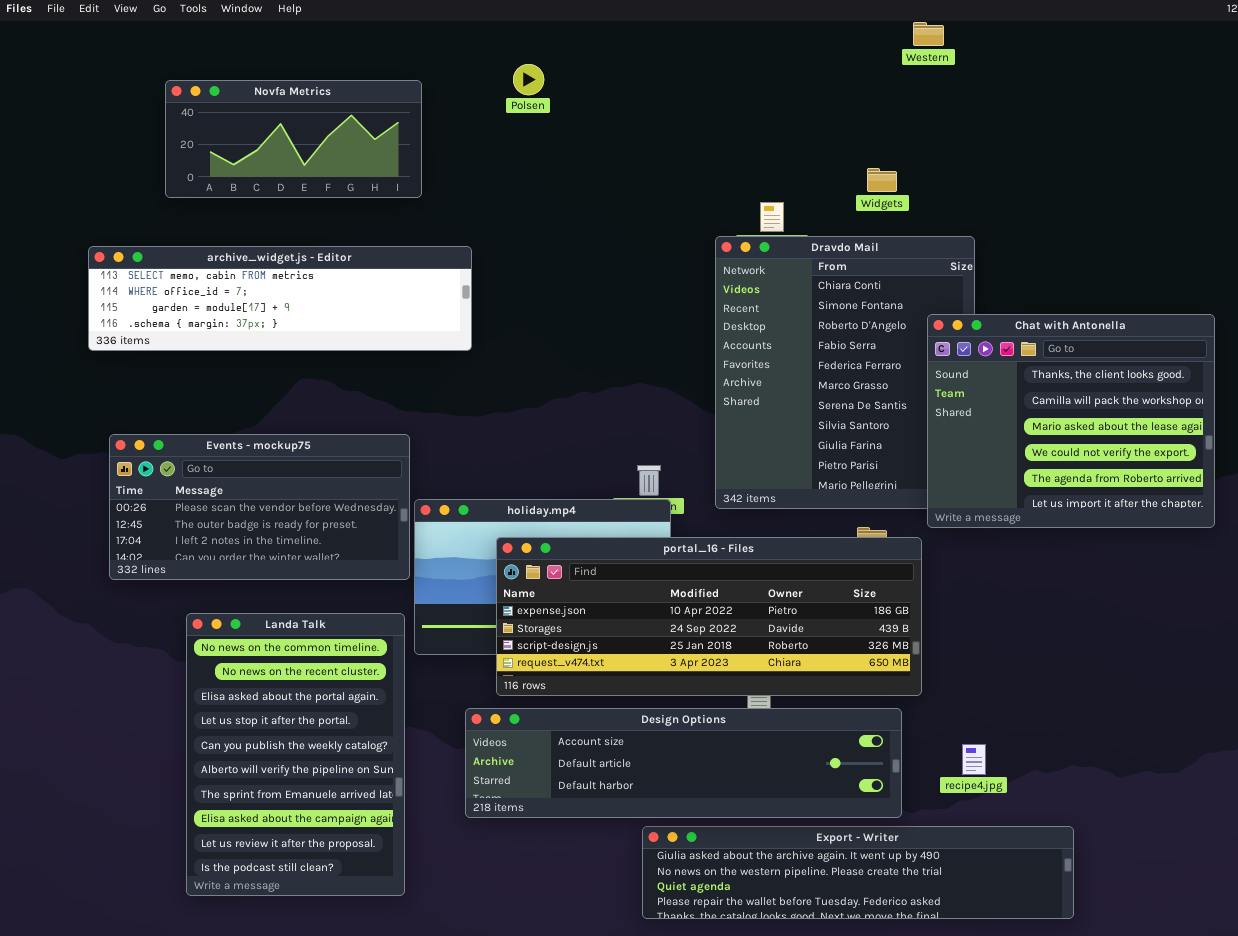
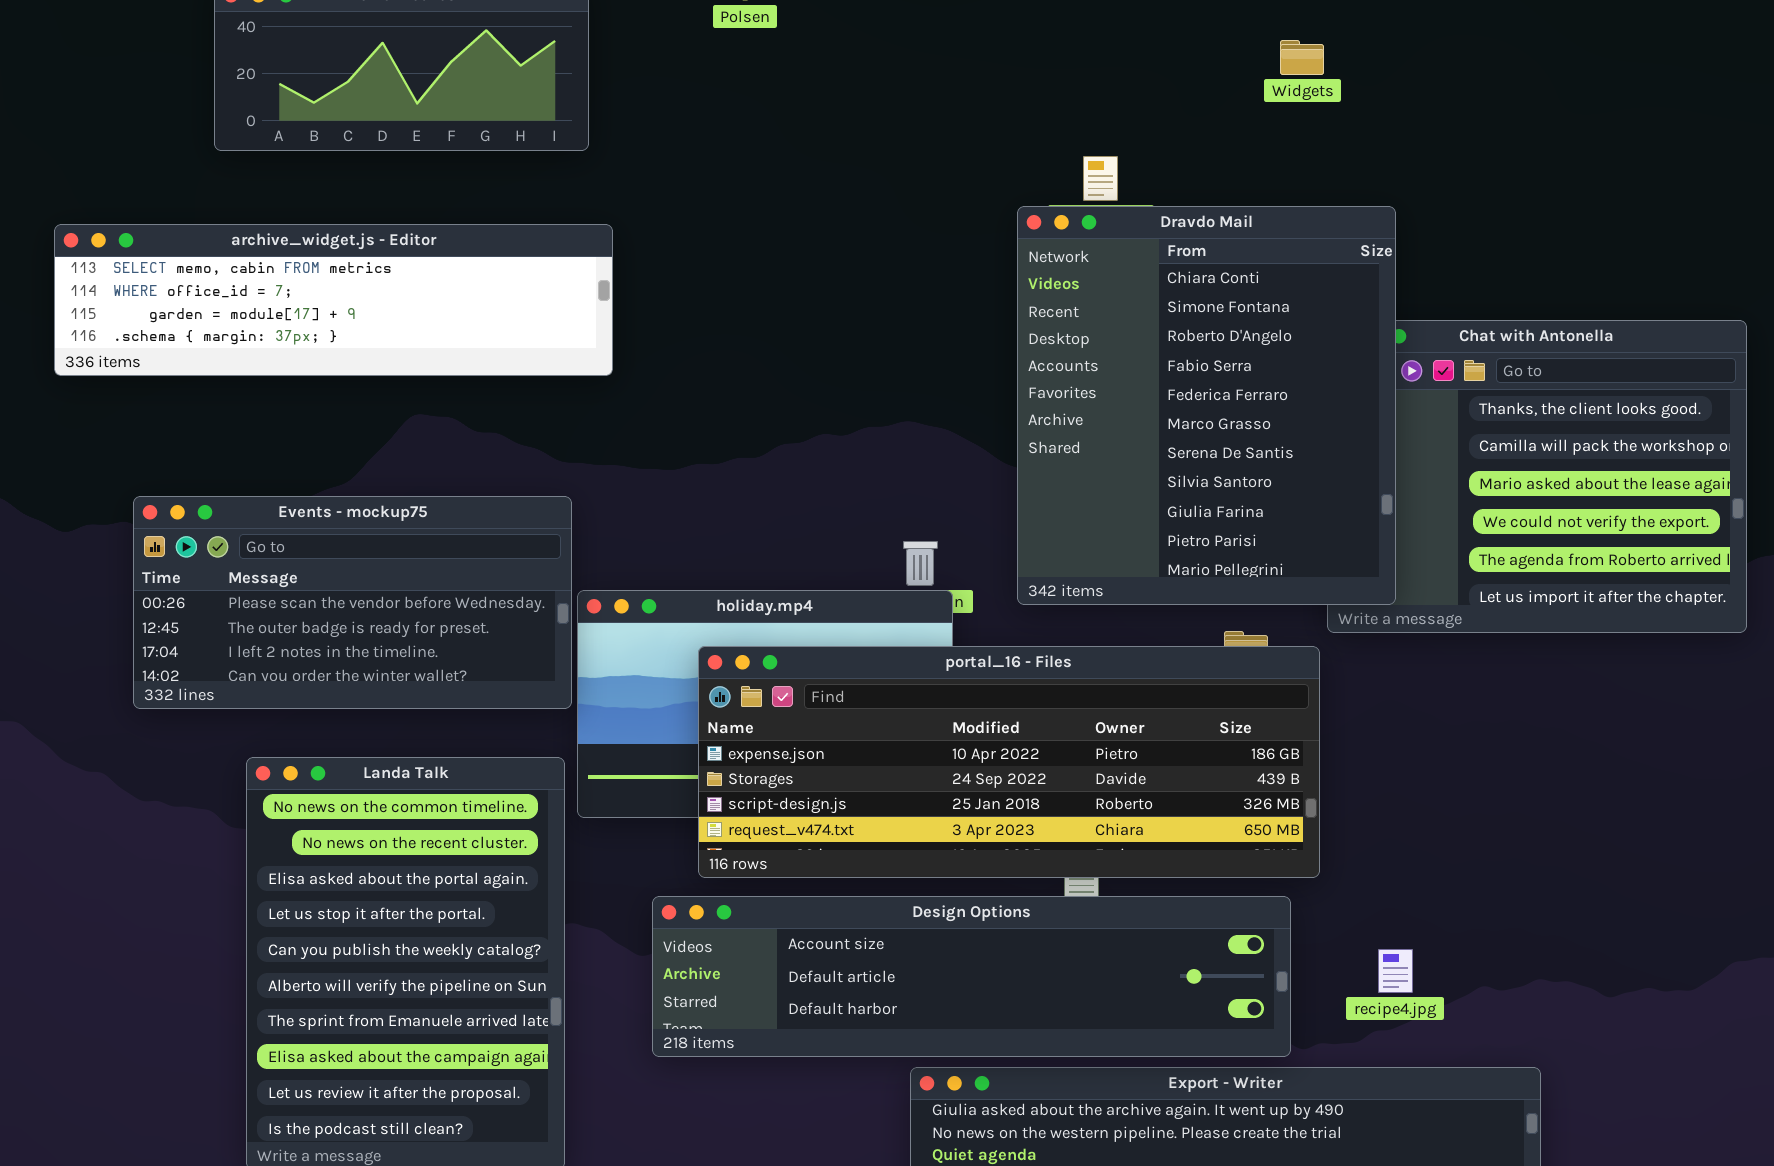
Widgets: [867,168,897,192] -> [1280,40,1324,75], moved
Dravdo Mail: [715,236,975,509] -> [1017,206,1396,605], raised
archive_widget.js - Editor: [88,246,472,351] -> [54,224,613,376], moved

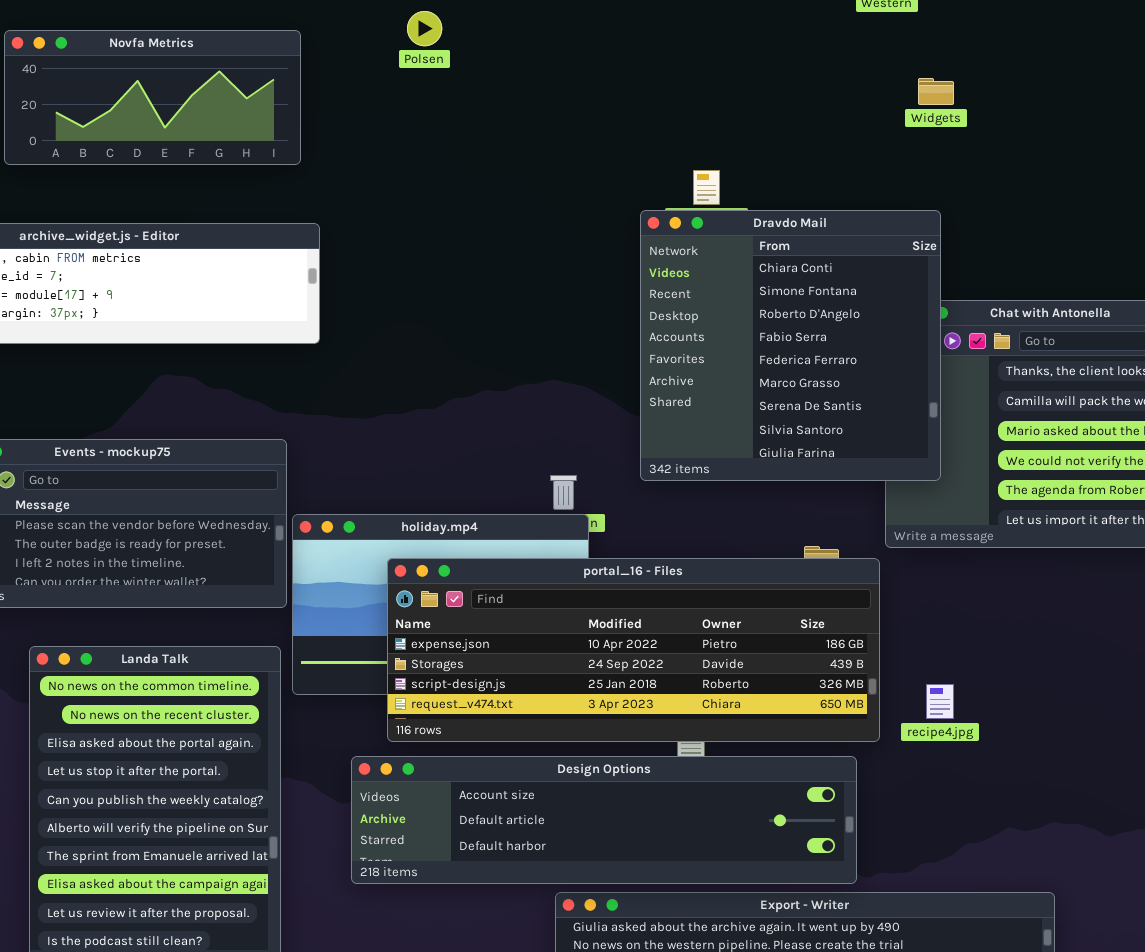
Widgets: [1280,40,1324,75] -> [918,78,954,105], moved
Dravdo Mail: [1017,206,1396,605] -> [640,210,941,481], resized
recipe4.jpg: [1378,949,1413,993] -> [926,684,954,719], moved

